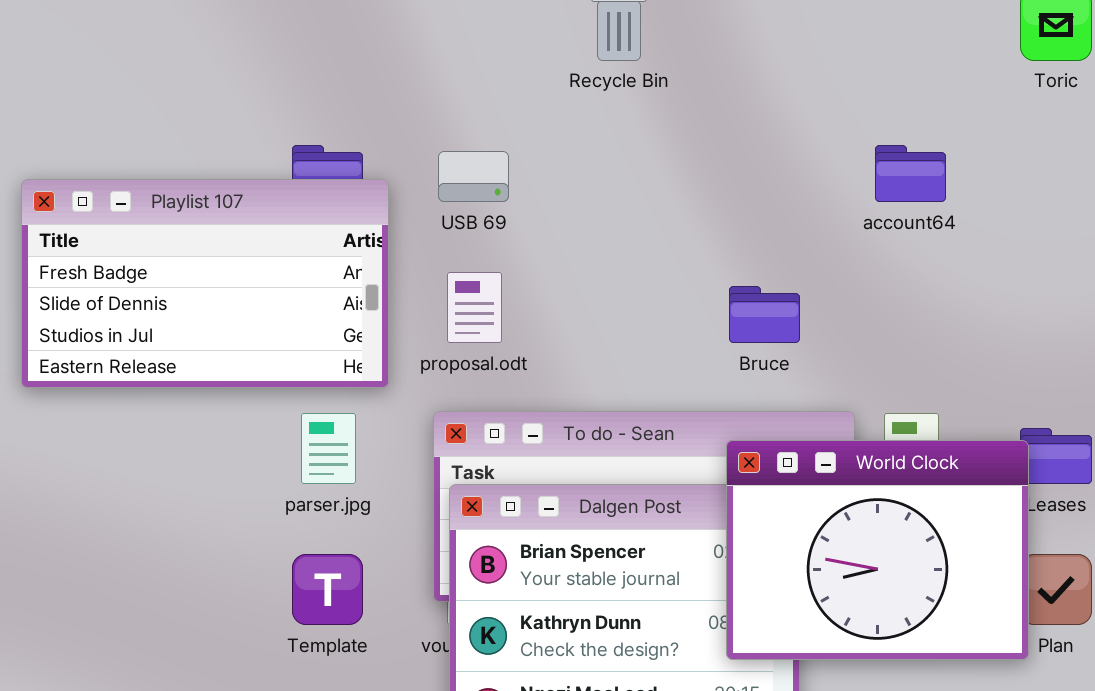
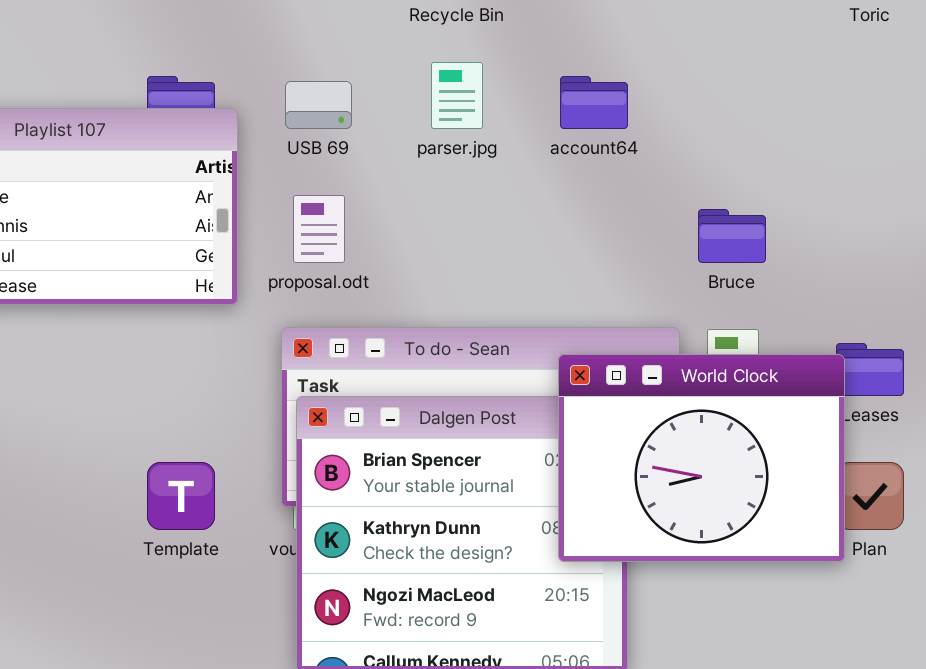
account64: [875,145,946,202] -> [560,76,628,129], moved
Bruce: [729,286,800,343] -> [698,209,766,263], moved
parser.jpg: [301,413,356,484] -> [431,62,483,129], moved

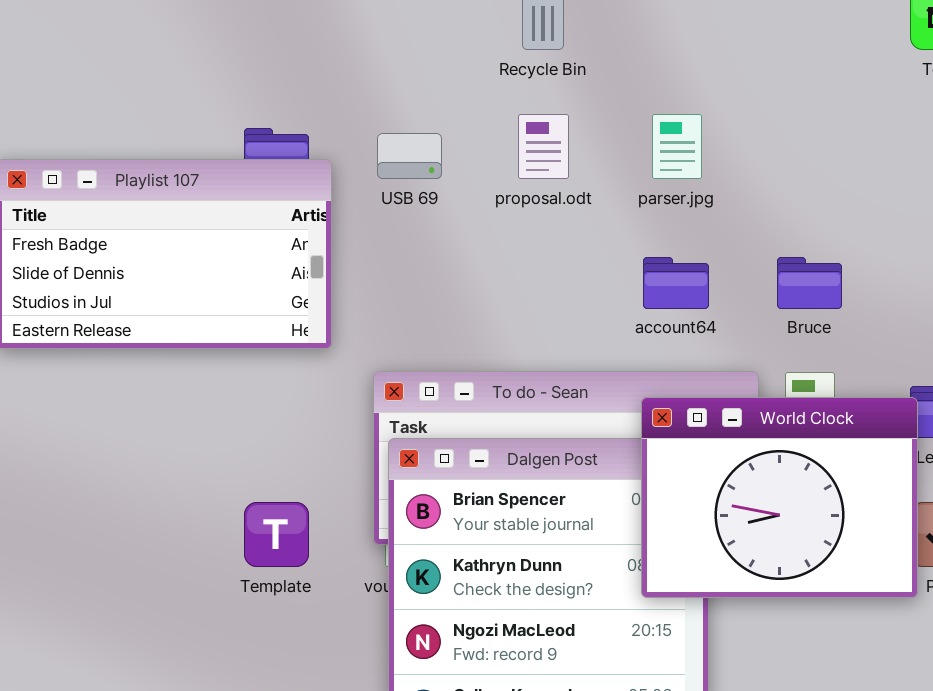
parser.jpg: [431,62,483,129] -> [652,114,702,179], moved
account64: [560,76,628,129] -> [643,257,709,309], moved
proposal.odt: [293,195,345,263] -> [518,114,569,179], moved

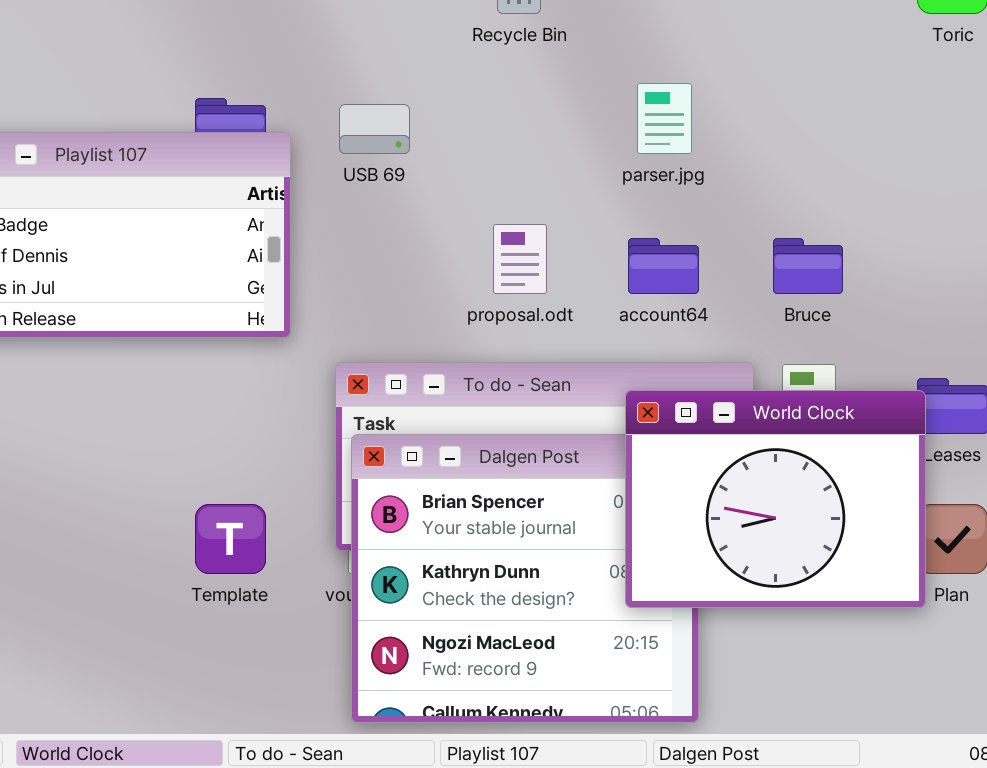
proposal.odt: [518,114,569,179] -> [493,224,547,294], moved

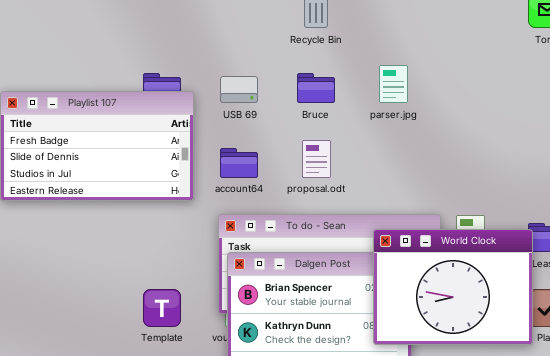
account64: [628,238,699,294] -> [220,148,258,178], moved
Bruce: [773,238,843,294] -> [297,73,335,103], moved

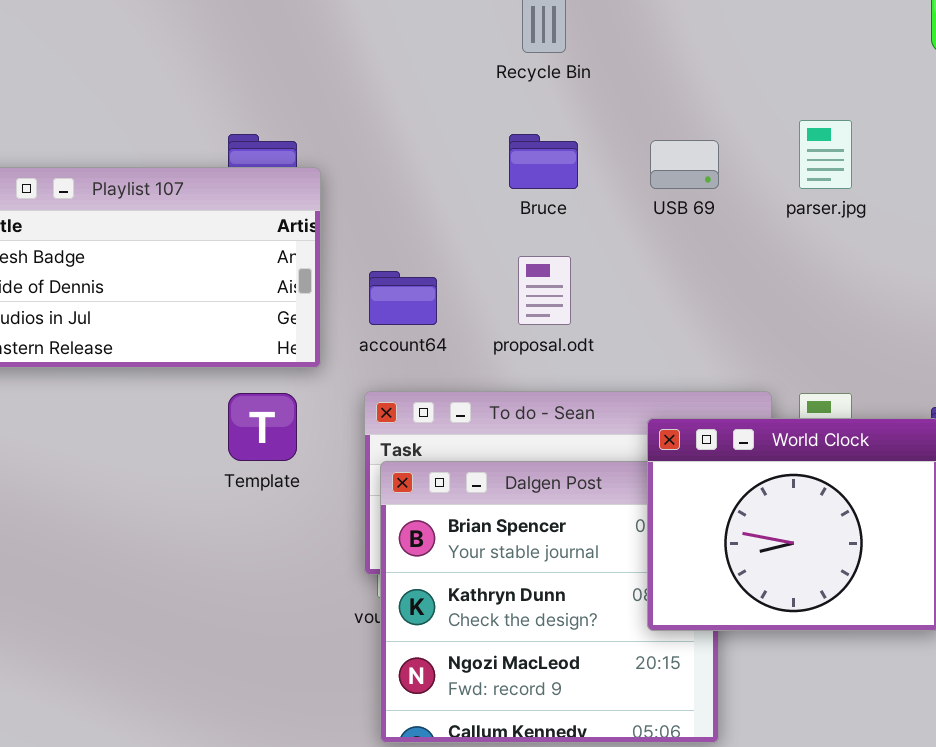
parser.jpg: [379,65,408,103] -> [799,120,852,189], moved
USB 69: [220,76,258,103] -> [650,140,719,189], moved
Template: [143,289,181,327] -> [228,393,297,461], moved

